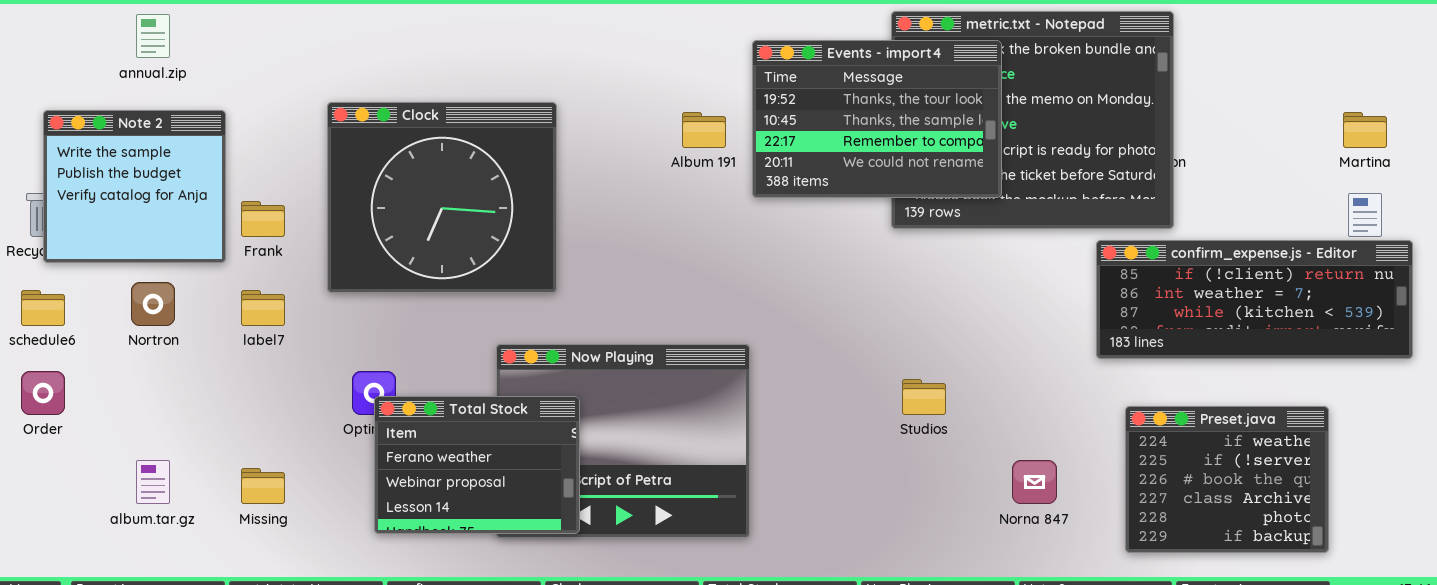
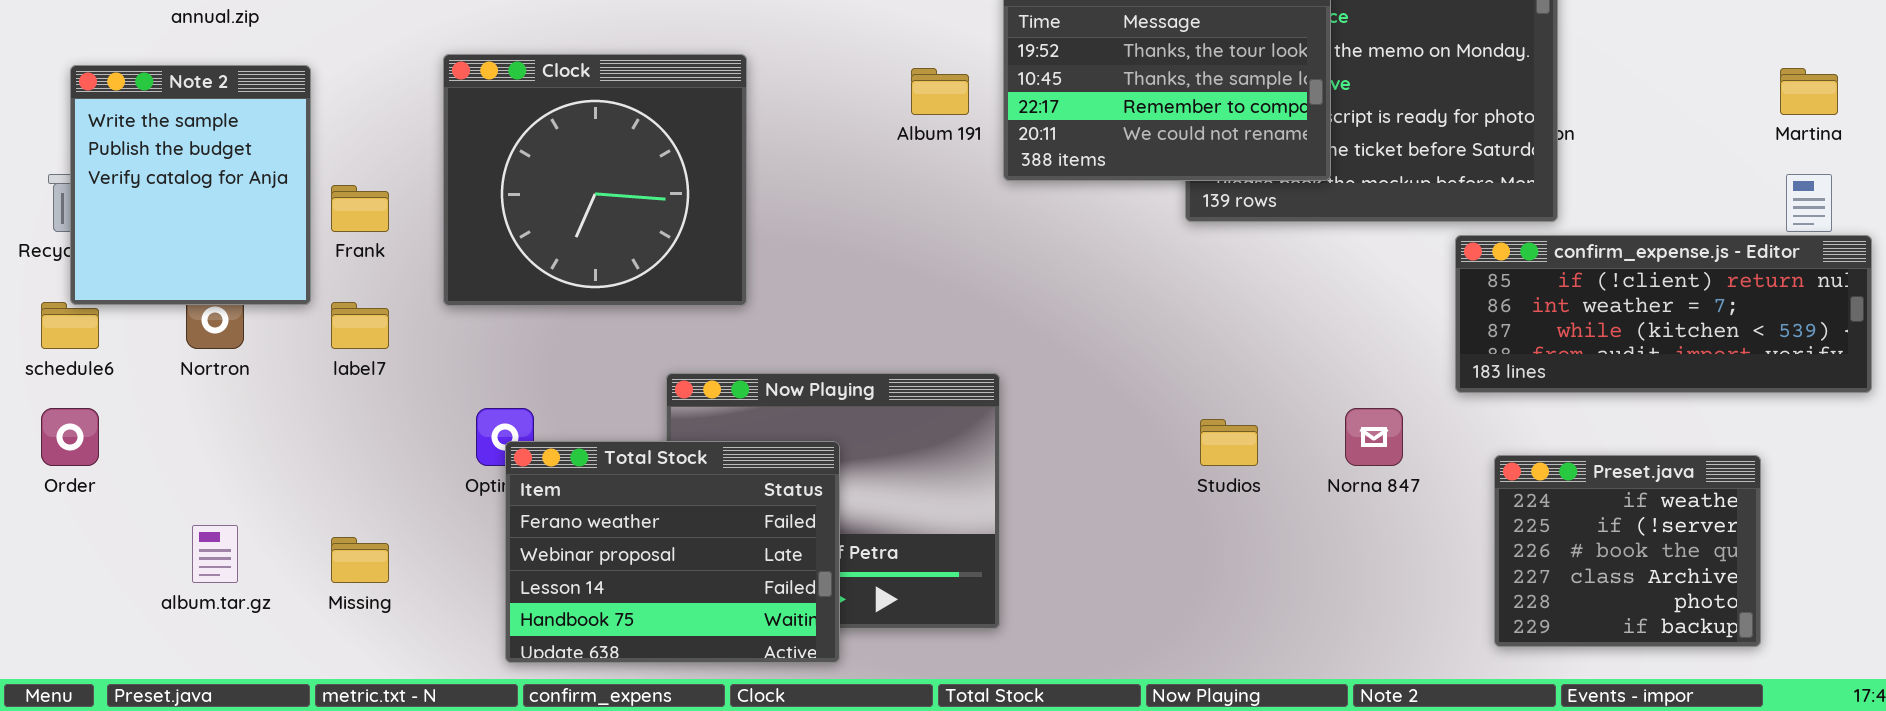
Note 2: [43,110,226,263] -> [70,65,311,305], resized
Total Stock: [374,396,580,534] -> [505,441,840,663], resized
Norna 847: [1012,460,1057,504] -> [1345,408,1403,466], moved

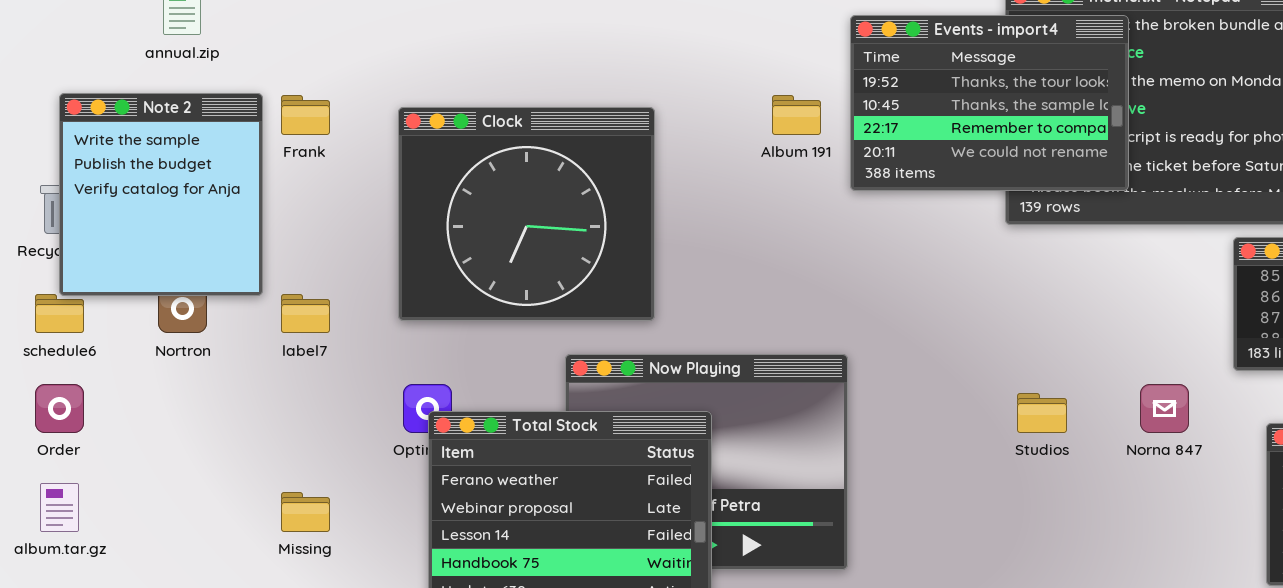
Clock: [443,54,747,306] -> [398,107,655,321], moved
Frank: [331,185,389,232] -> [281,95,330,135], moved
album.tar.gz: [192,525,238,583] -> [40,483,79,532], moved

